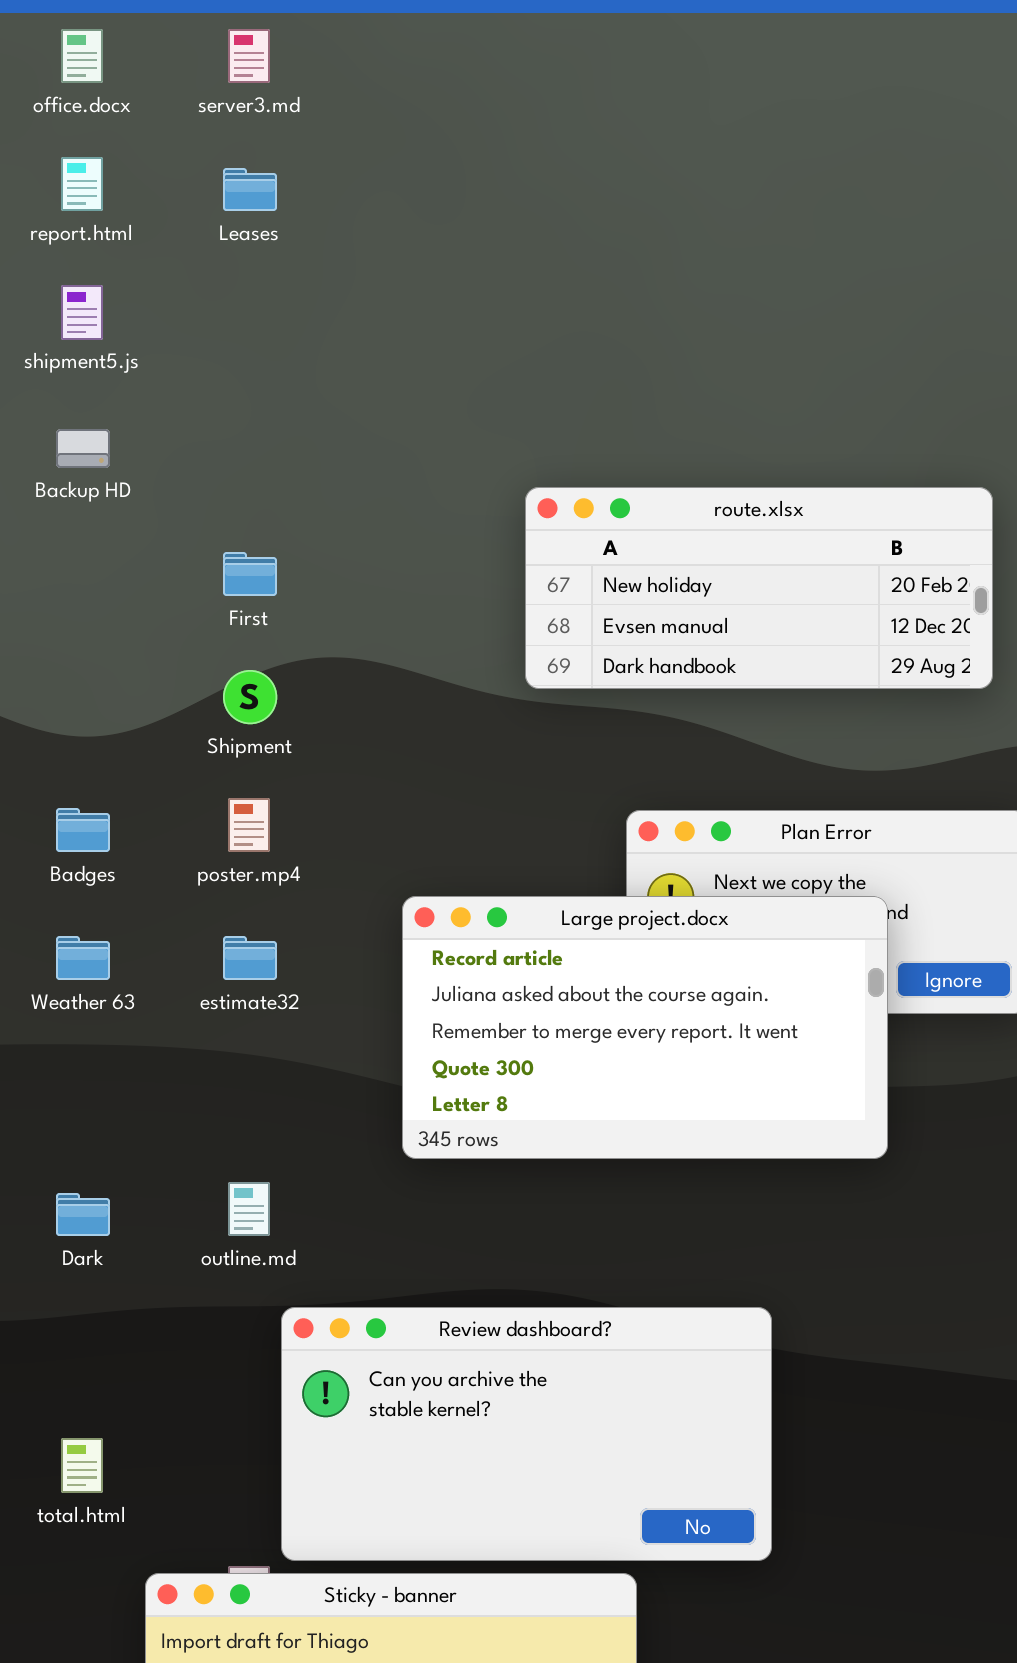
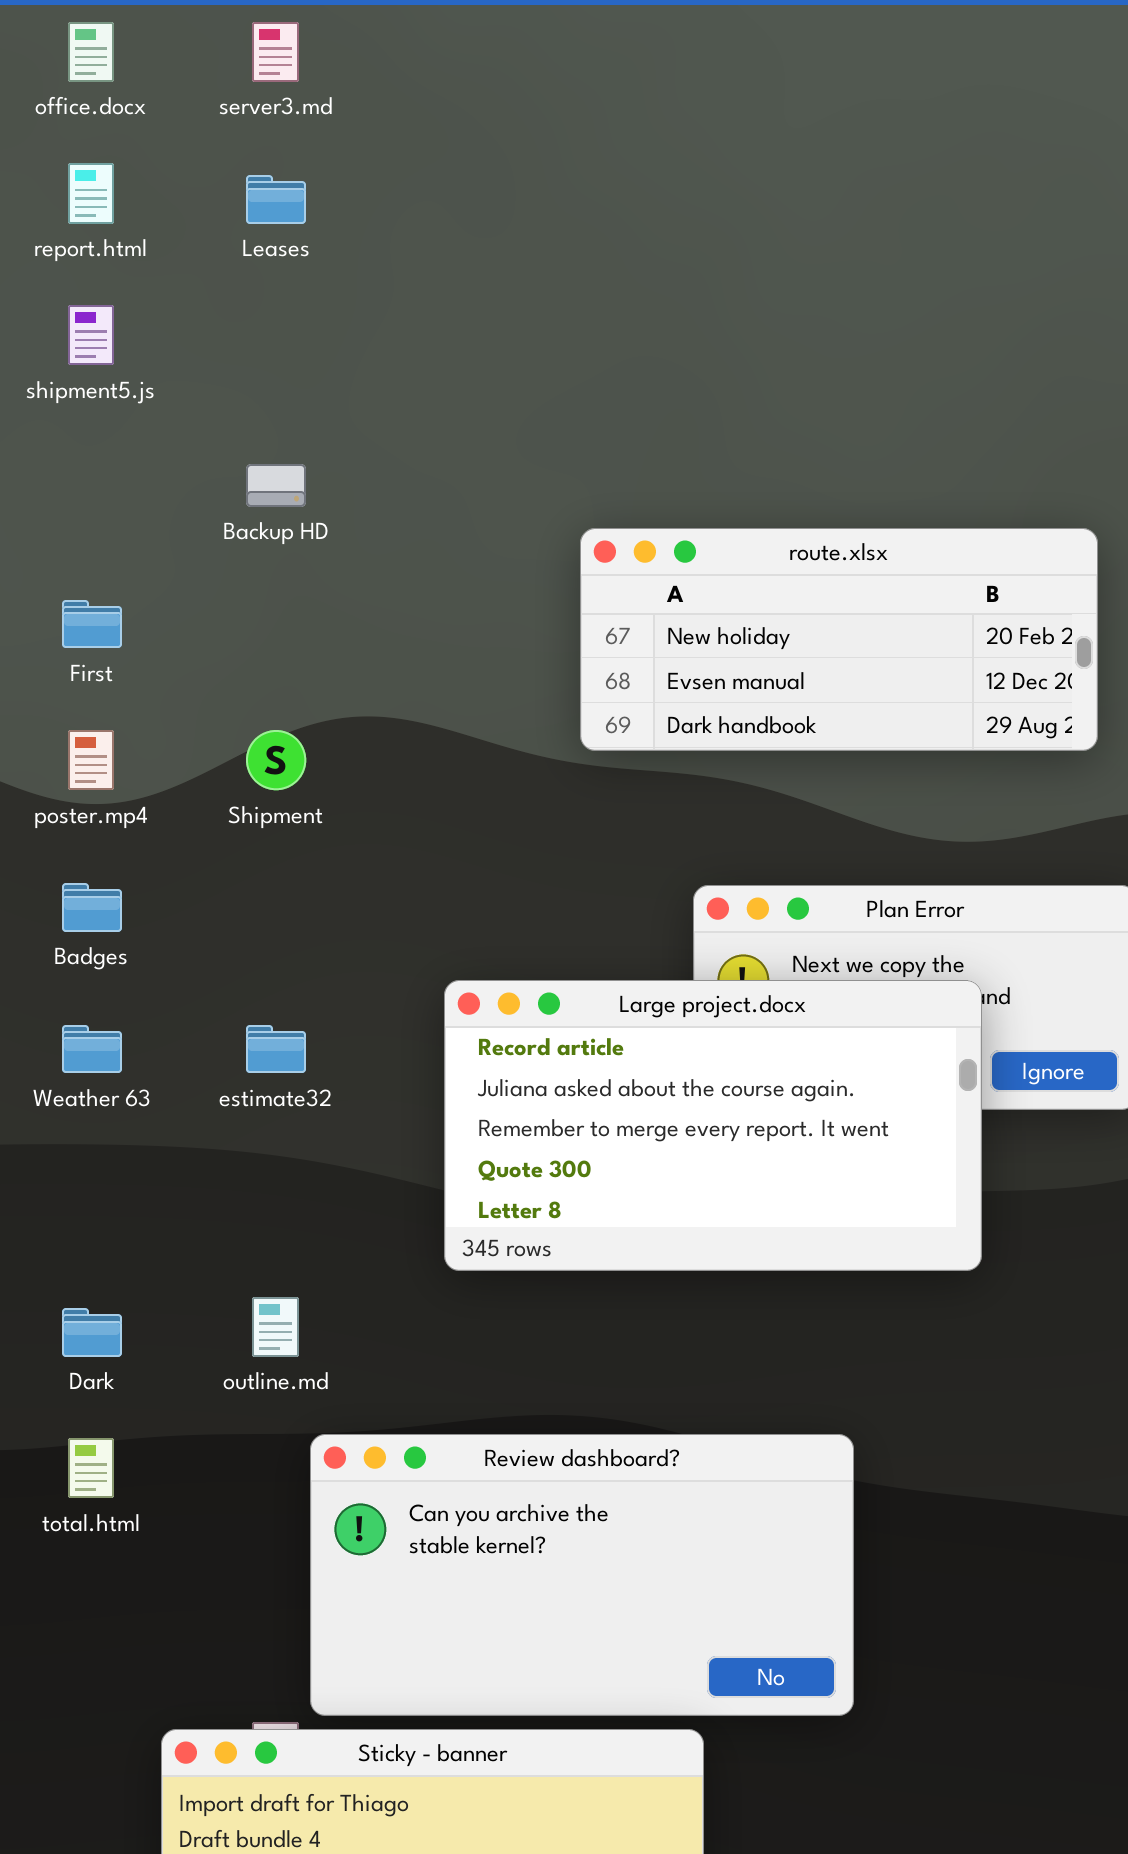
Backup HD: [56,429,110,468] -> [246,464,306,507], moved
First: [223,552,277,596] -> [62,600,122,648], moved
poster.mp4: [228,798,270,852] -> [68,730,114,790], moved
total.html: [61,1438,103,1493] -> [68,1438,114,1498], moved

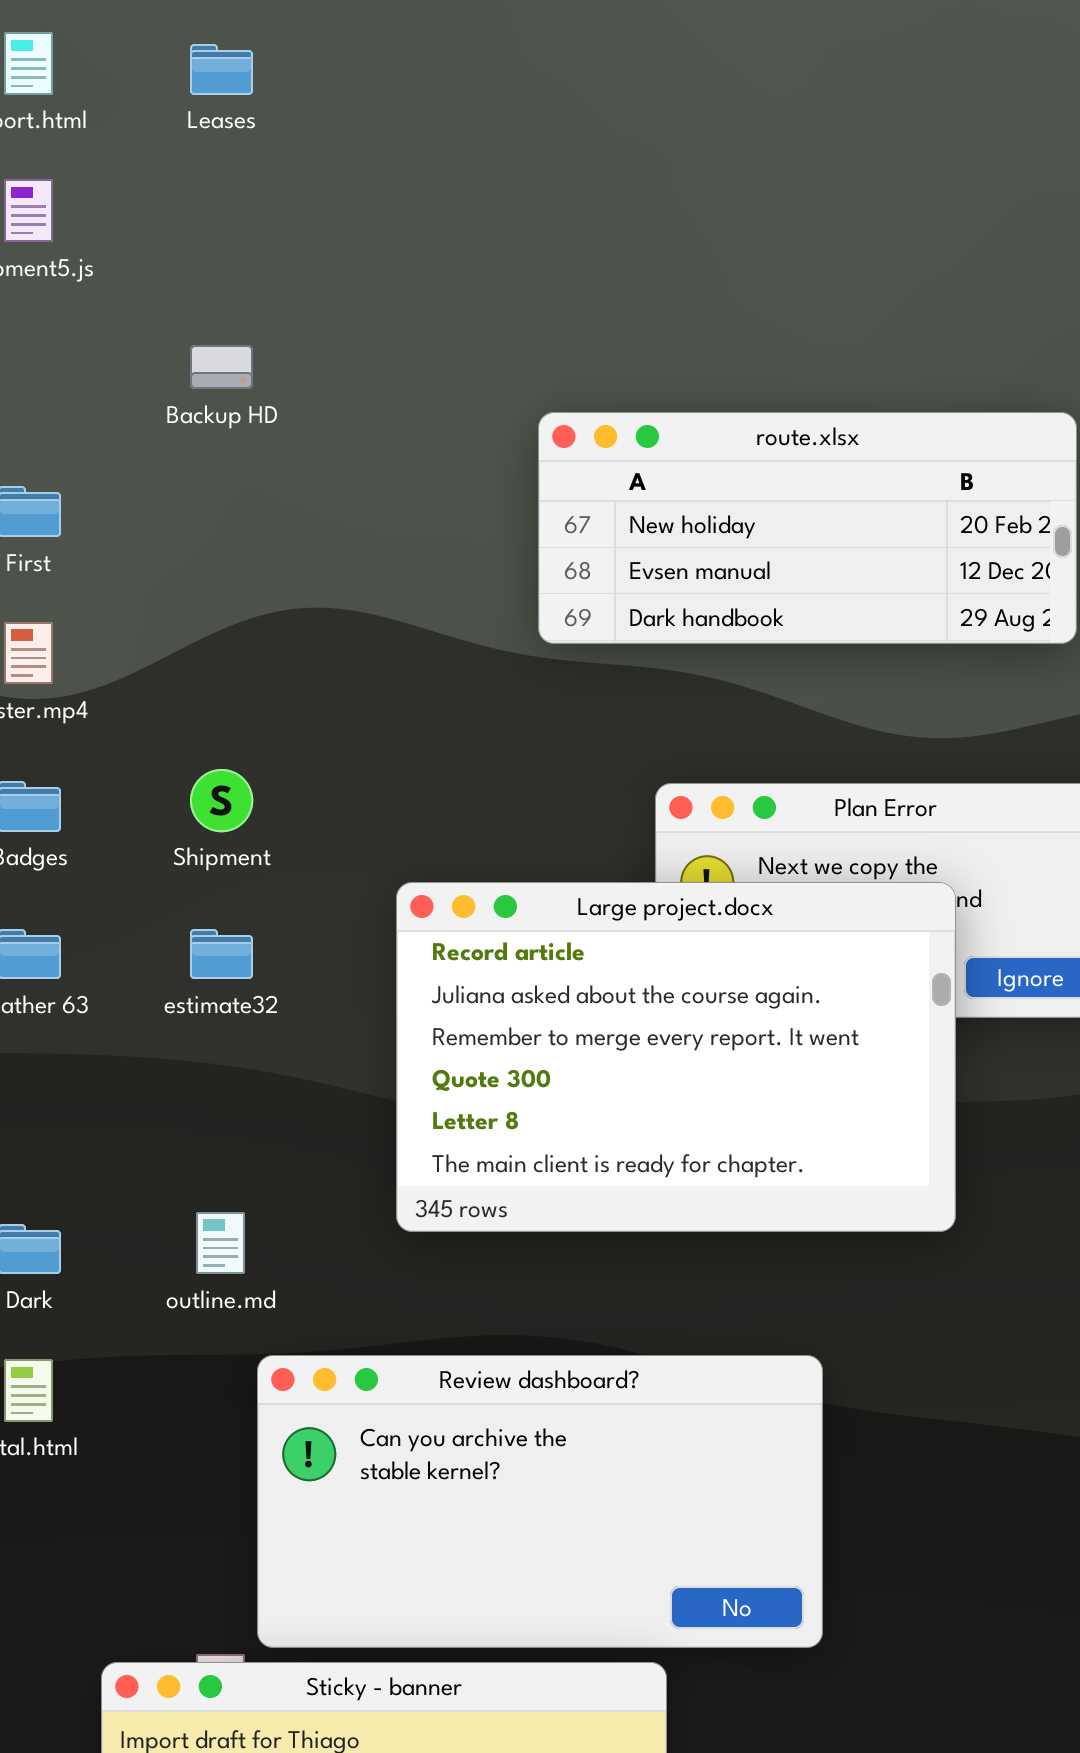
Shipment: [246,730,306,790] -> [190,769,253,832], moved
Large project.docx: [444,980,982,1271] -> [396,882,956,1232], resized

